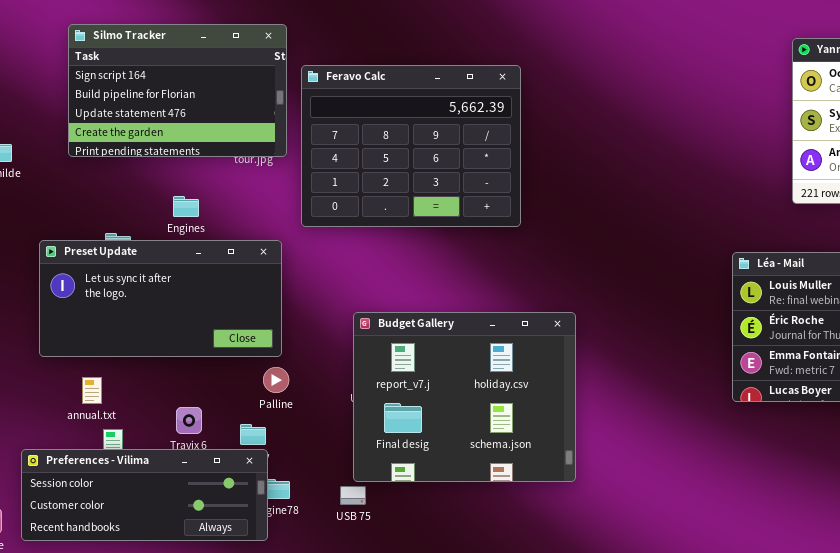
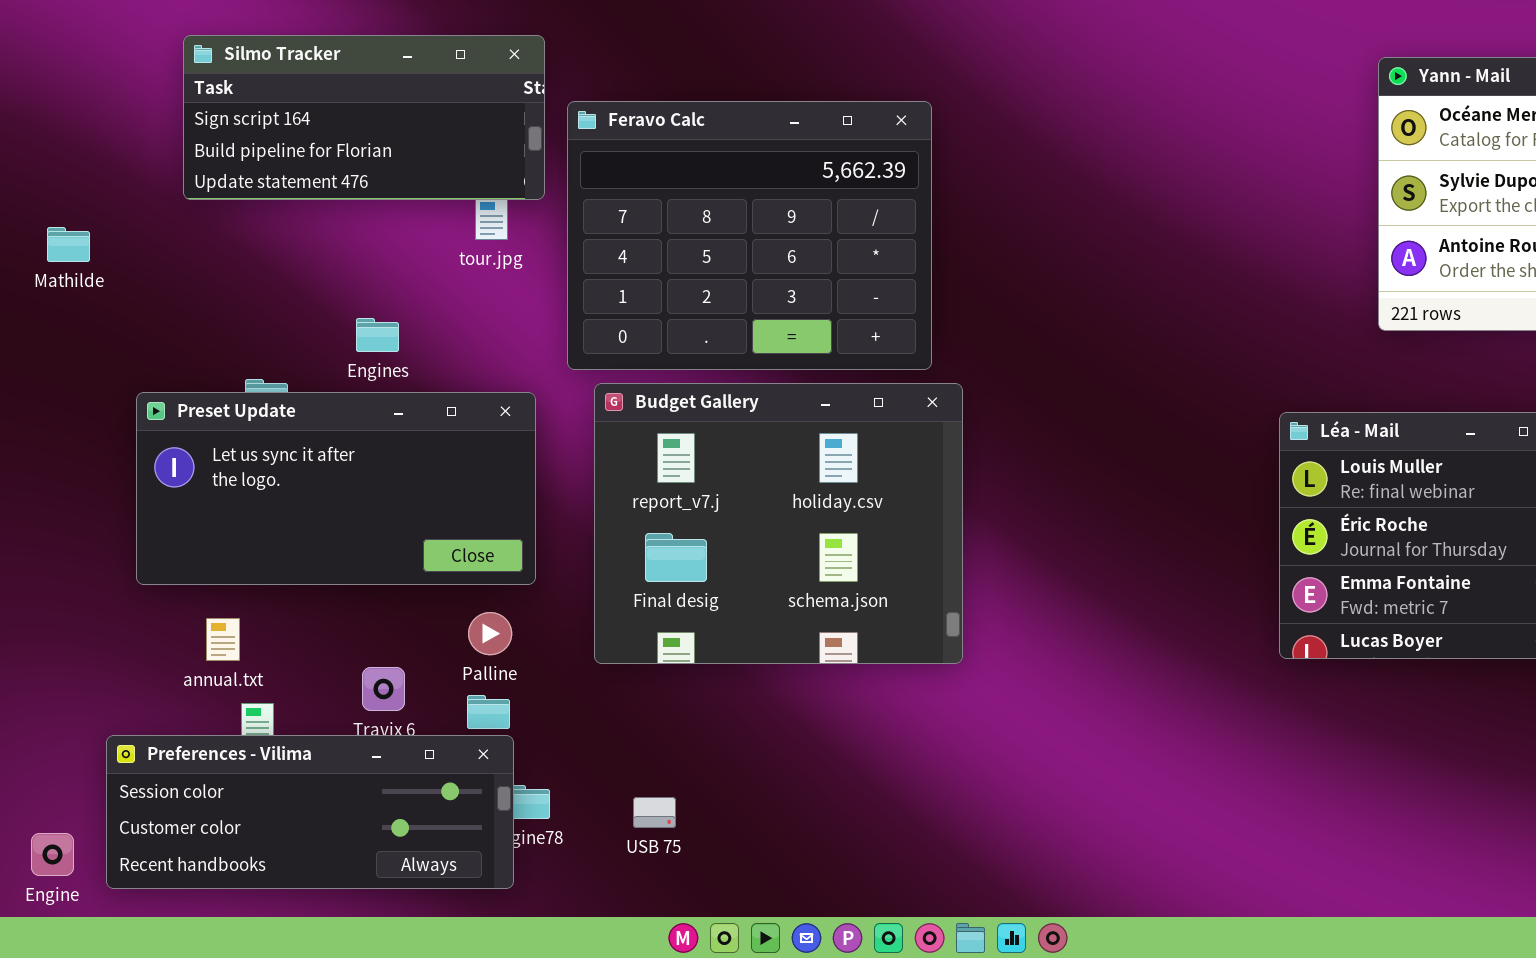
Silmo Tracker: [68,24,287,157] -> [183,35,545,200], resized
Budget Gallery: [353,312,576,482] -> [594,383,963,664], moved
Palline: [263,367,289,393] -> [468,612,512,655], moved

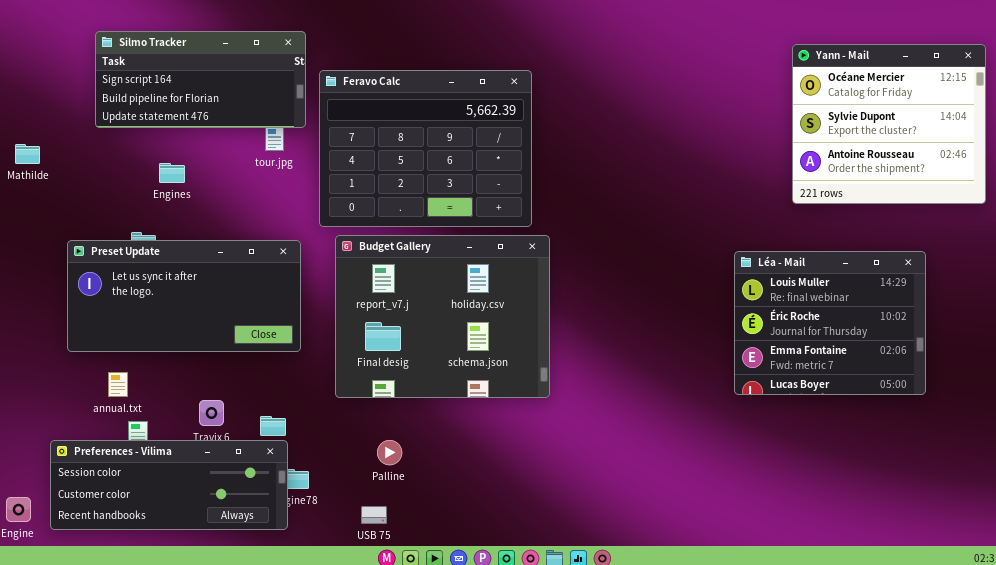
Engines: [356,318,399,352] -> [159,163,185,183], moved
Palline: [468,612,512,655] -> [377,440,402,465], moved
USB 75: [633,797,676,828] -> [361,506,387,524], moved

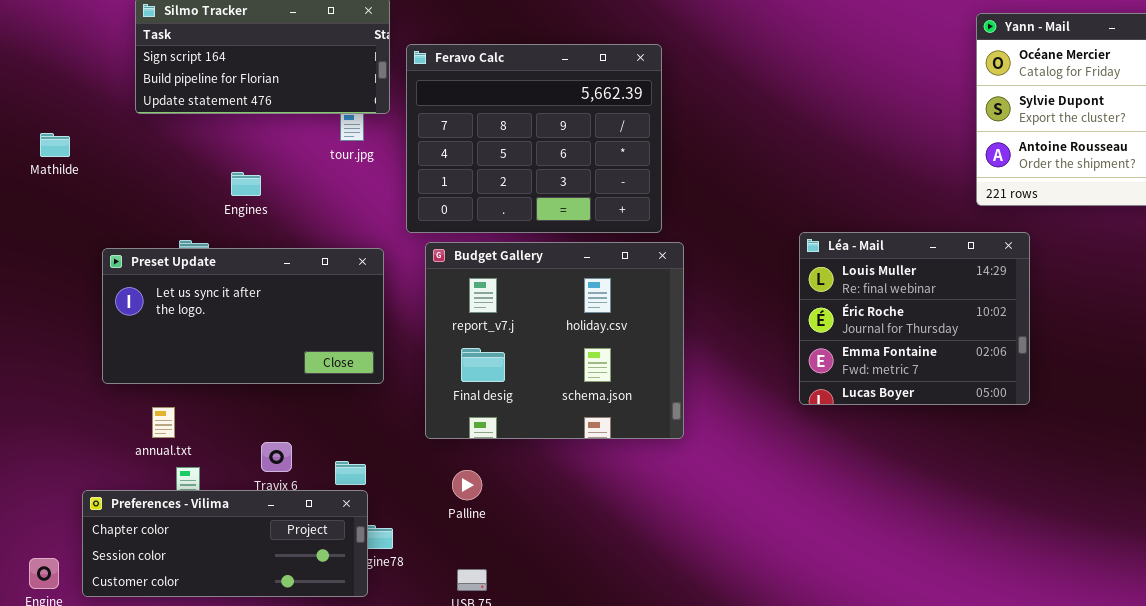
Engines: [159,163,185,183] -> [231,172,261,196], moved
Léa - Mail: [734,251,926,395] -> [799,232,1030,405], moved
Preferences - Vilima: [50,440,288,530] -> [82,490,368,597], scrolled up 1 row
Palline: [377,440,402,465] -> [452,470,482,500], moved

